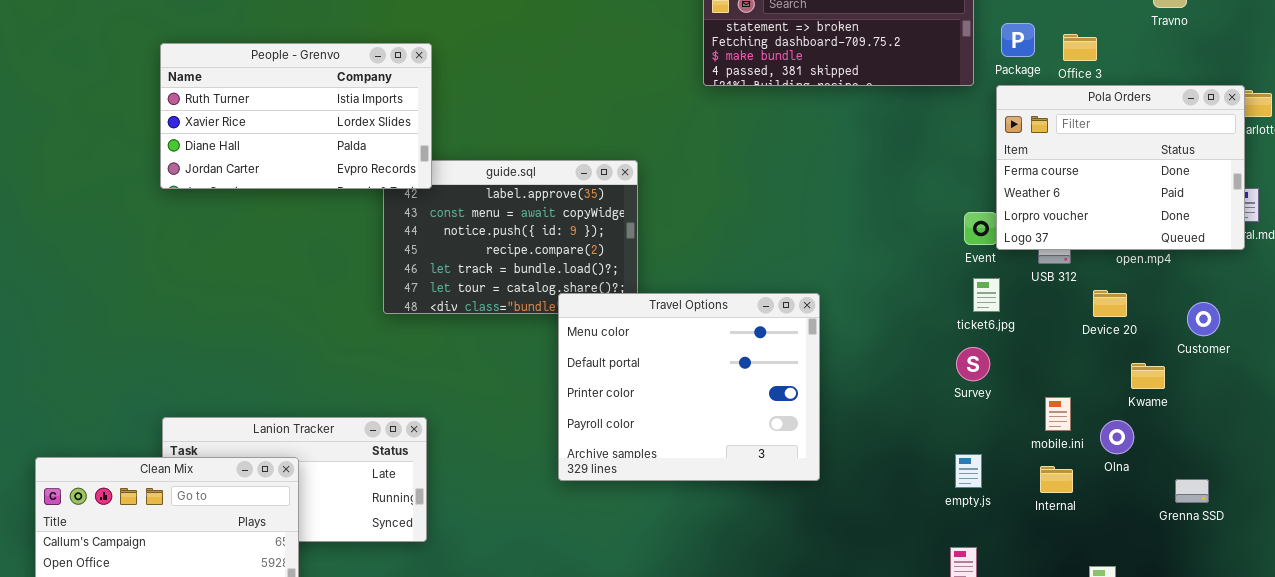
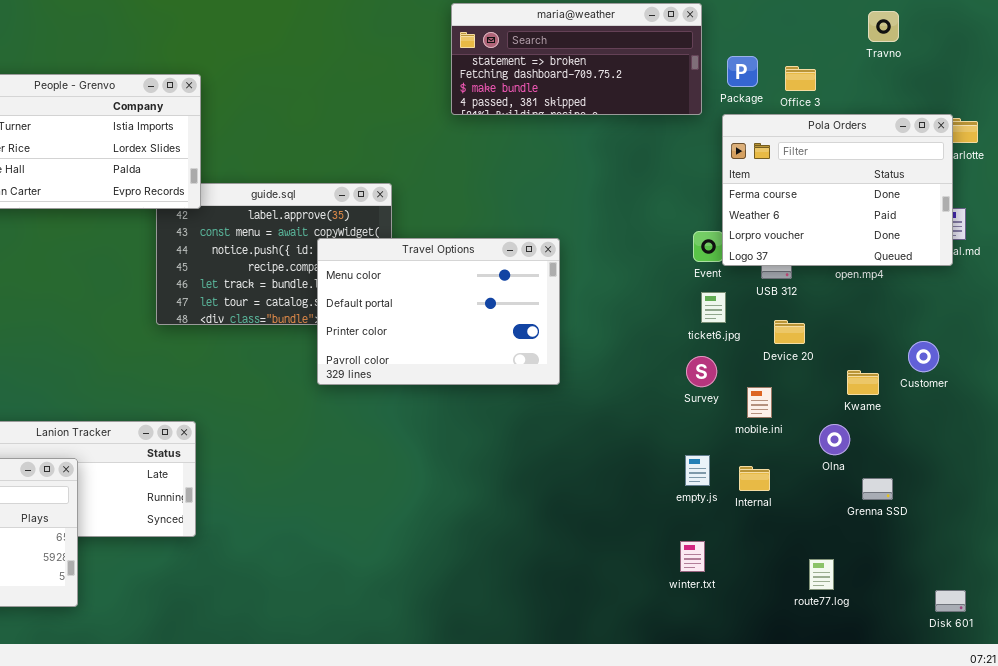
Device 20: [1093,290,1127,317] -> [774,320,805,344], moved
Travel Options: [558,293,820,481] -> [317,238,560,385], moved, resized
Customer: [1187,302,1220,336] -> [908,341,939,372], moved
mobile.ini: [1045,397,1071,431] -> [747,387,772,418], moved
Internal: [1040,466,1073,493] -> [739,466,770,491], moved
Grenna SSD: [1175,479,1209,503] -> [862,478,893,500], moved

